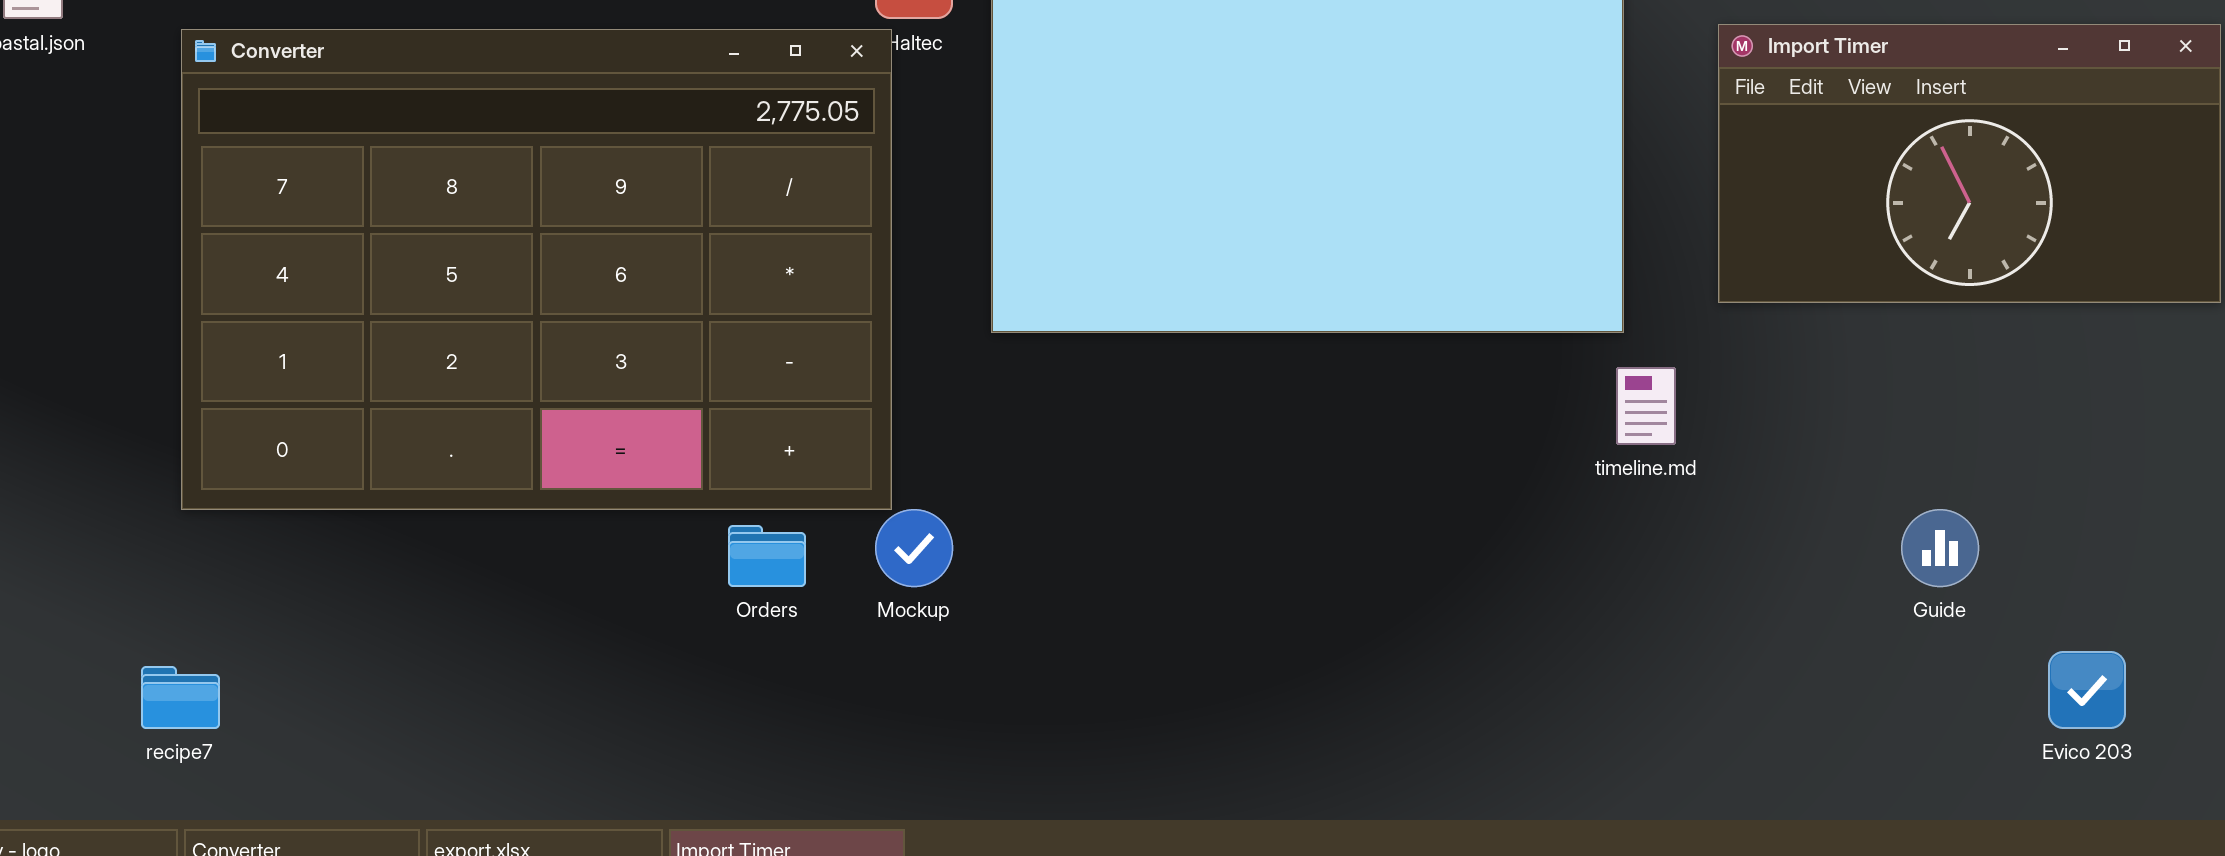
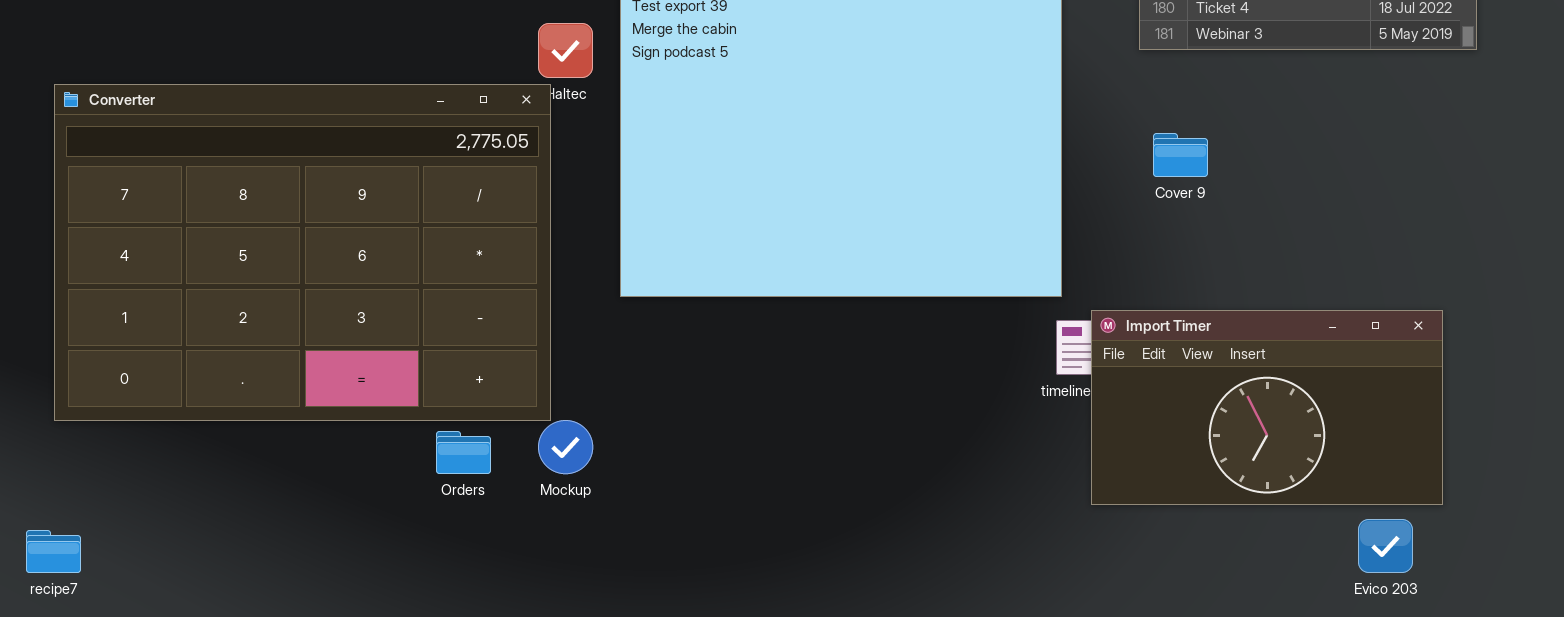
Import Timer: [1718,24,2221,303] -> [1091,310,1443,505], moved

